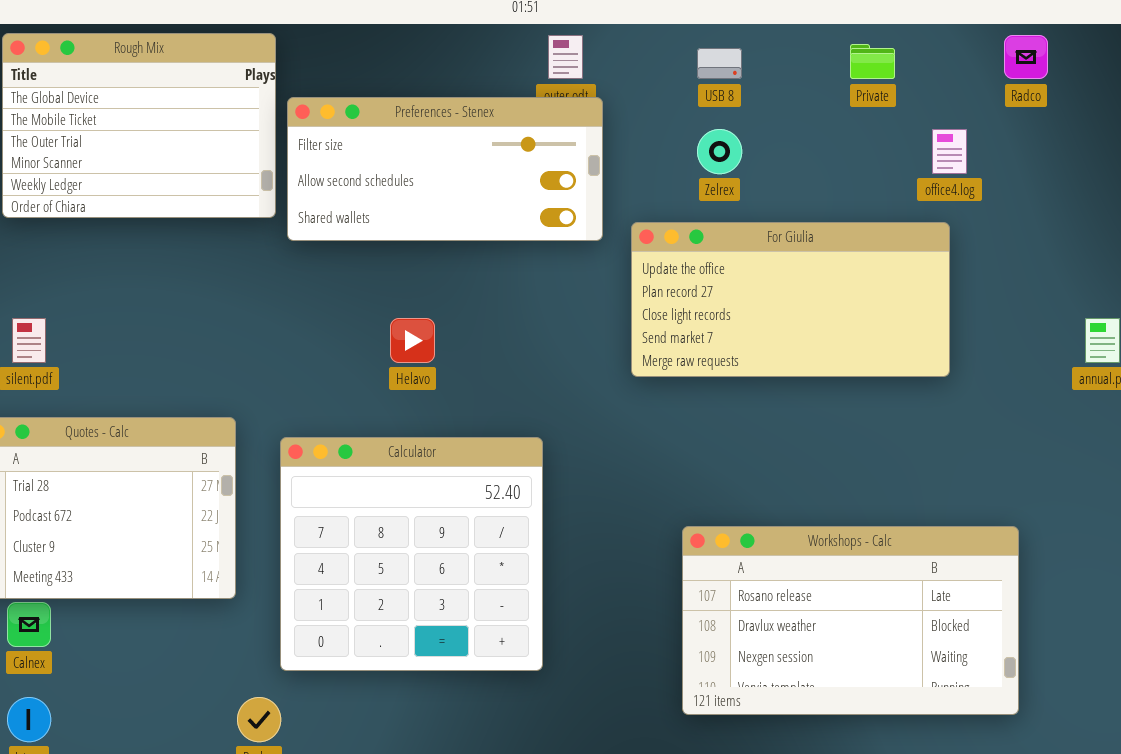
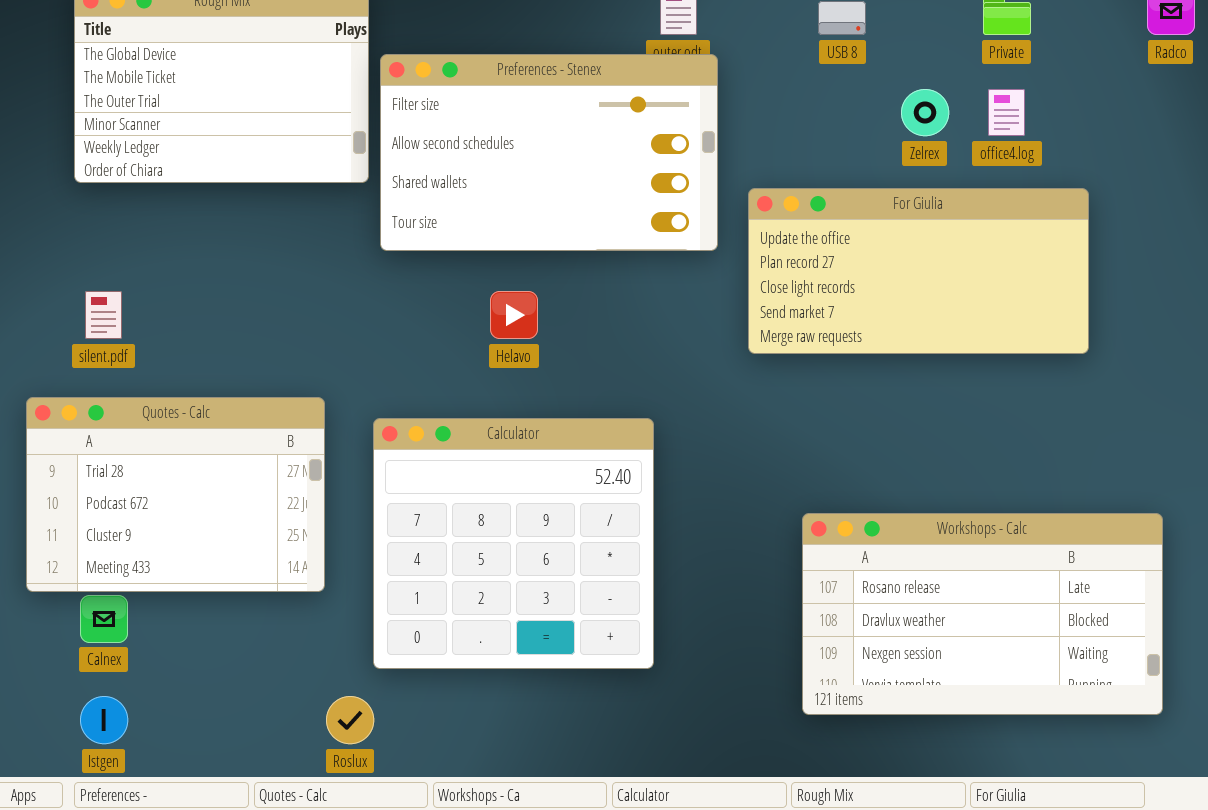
Preferences - Stenex: [287,97,603,241] -> [380,54,718,251], resized
Zelrex: [697,129,742,174] -> [901,89,949,136], moved
office4.log: [932,129,967,174] -> [988,89,1025,136], moved

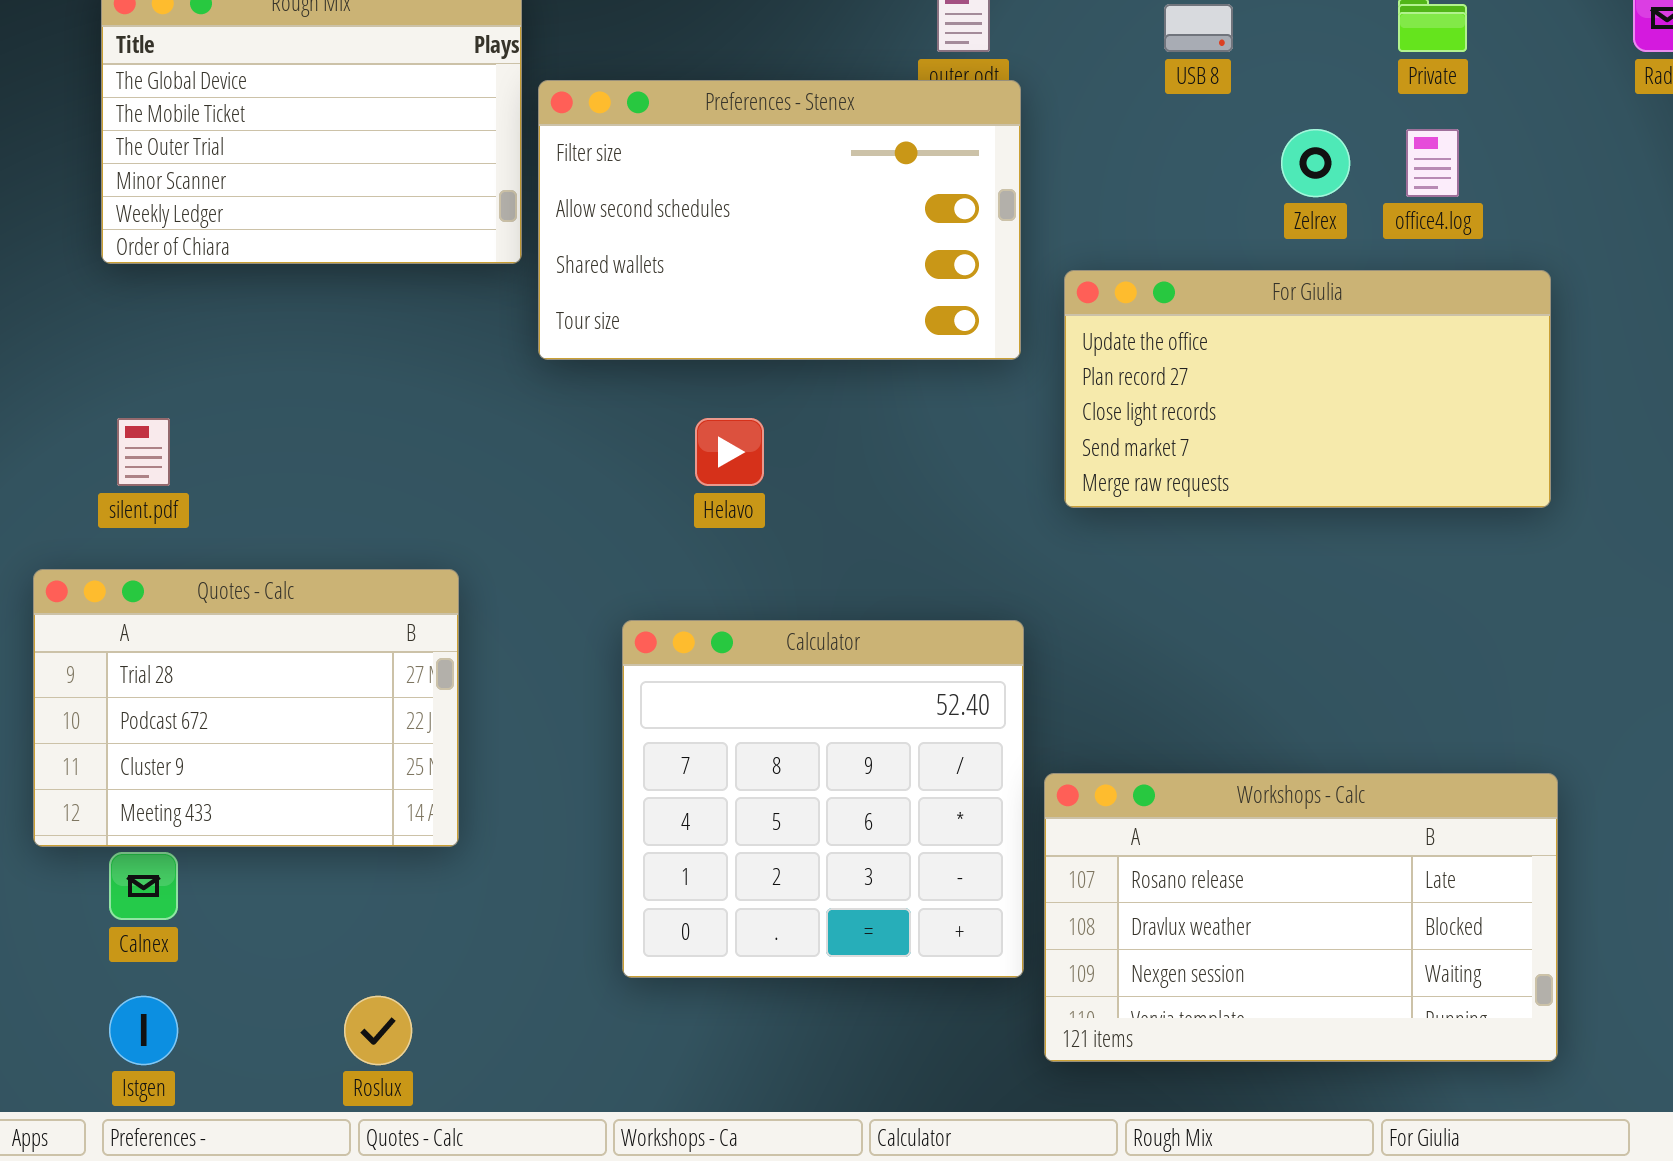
Calculator: [373,418,654,669] -> [622,620,1024,978], moved
Workshops - Calc: [802,513,1163,715] -> [1044,773,1558,1062], moved
Roslux: [326,696,374,744] -> [344,996,412,1065], moved

